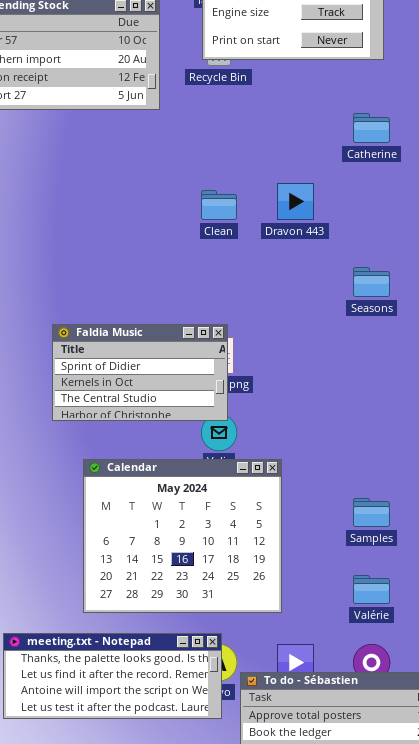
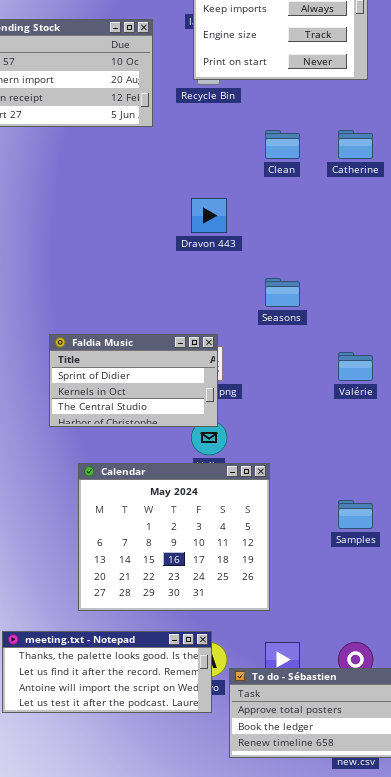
Dravon 443: [277,183,314,220] -> [191,198,227,233], moved
Clean: [201,190,237,220] -> [265,130,300,159], moved
Seasons: [353,267,390,297] -> [265,278,300,307], moved
Valérie: [353,575,390,604] -> [338,352,373,381], moved

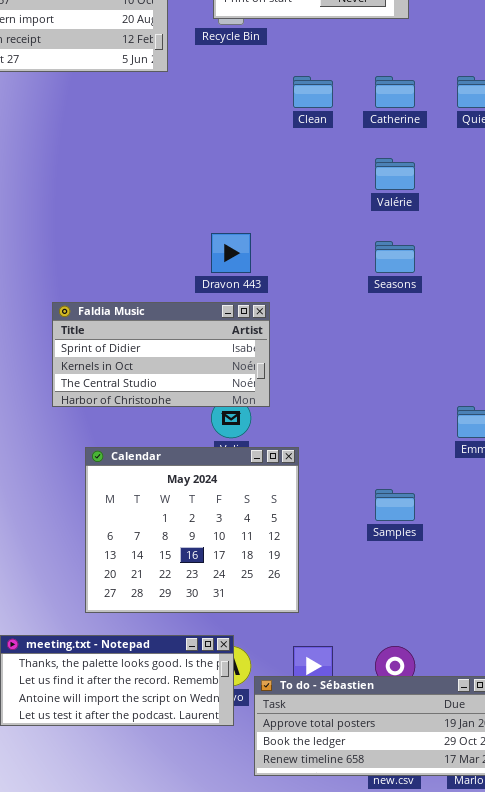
Dravon 443: [191,198,227,233] -> [211,233,251,273], moved
Seasons: [265,278,300,307] -> [375,241,415,273], moved
Faldia Music: [49,334,218,427] -> [52,302,270,407], resized
Valérie: [338,352,373,381] -> [375,158,415,190], moved

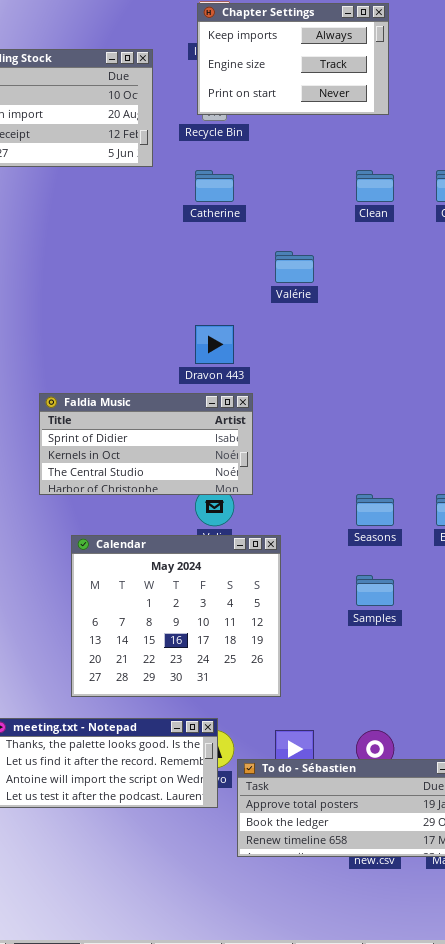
Clean: [293,76,333,108] -> [356,170,394,202], moved
Catherine: [375,76,415,108] -> [195,170,234,202], moved
Valérie: [375,158,415,190] -> [275,251,314,283], moved
Seasons: [375,241,415,273] -> [356,494,394,526], moved

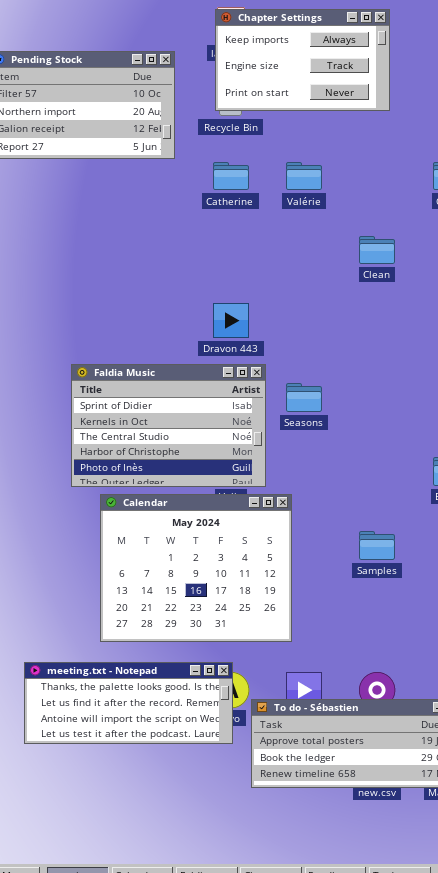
Clean: [356,170,394,202] -> [359,236,395,264], moved
Valérie: [275,251,314,283] -> [286,162,322,190], moved
Faldia Music: [39,393,253,495] -> [71,364,266,487], resized
Seasons: [356,494,394,526] -> [286,383,322,412], moved

